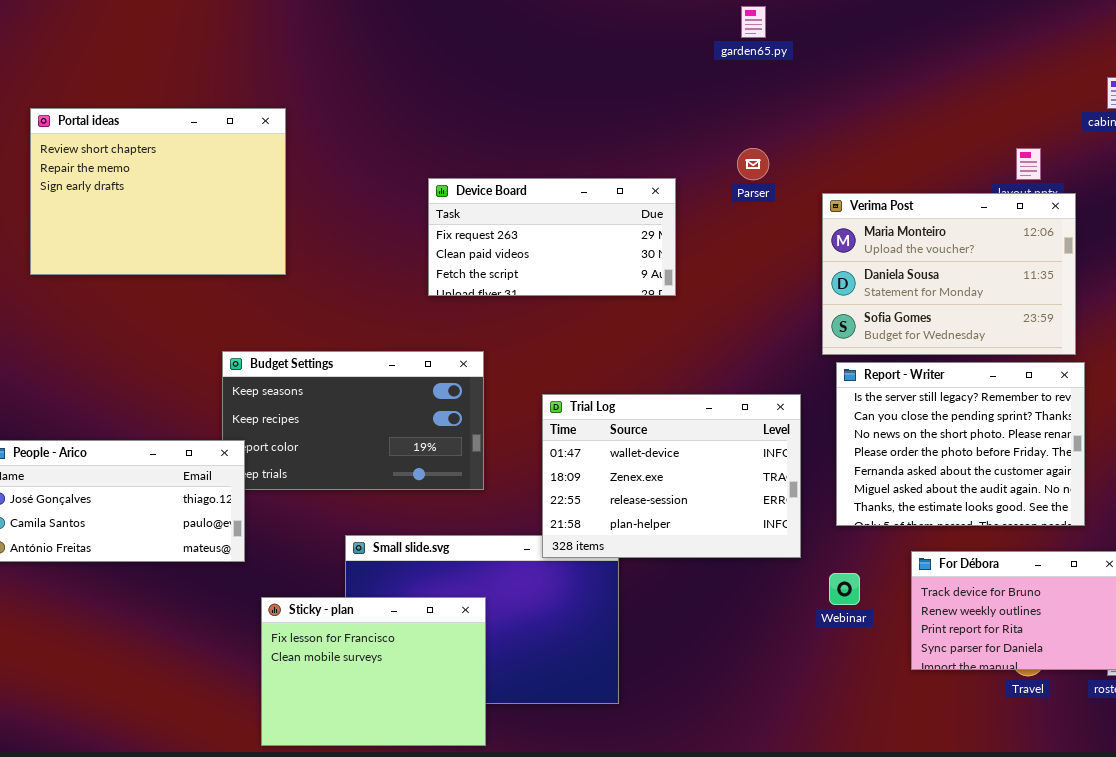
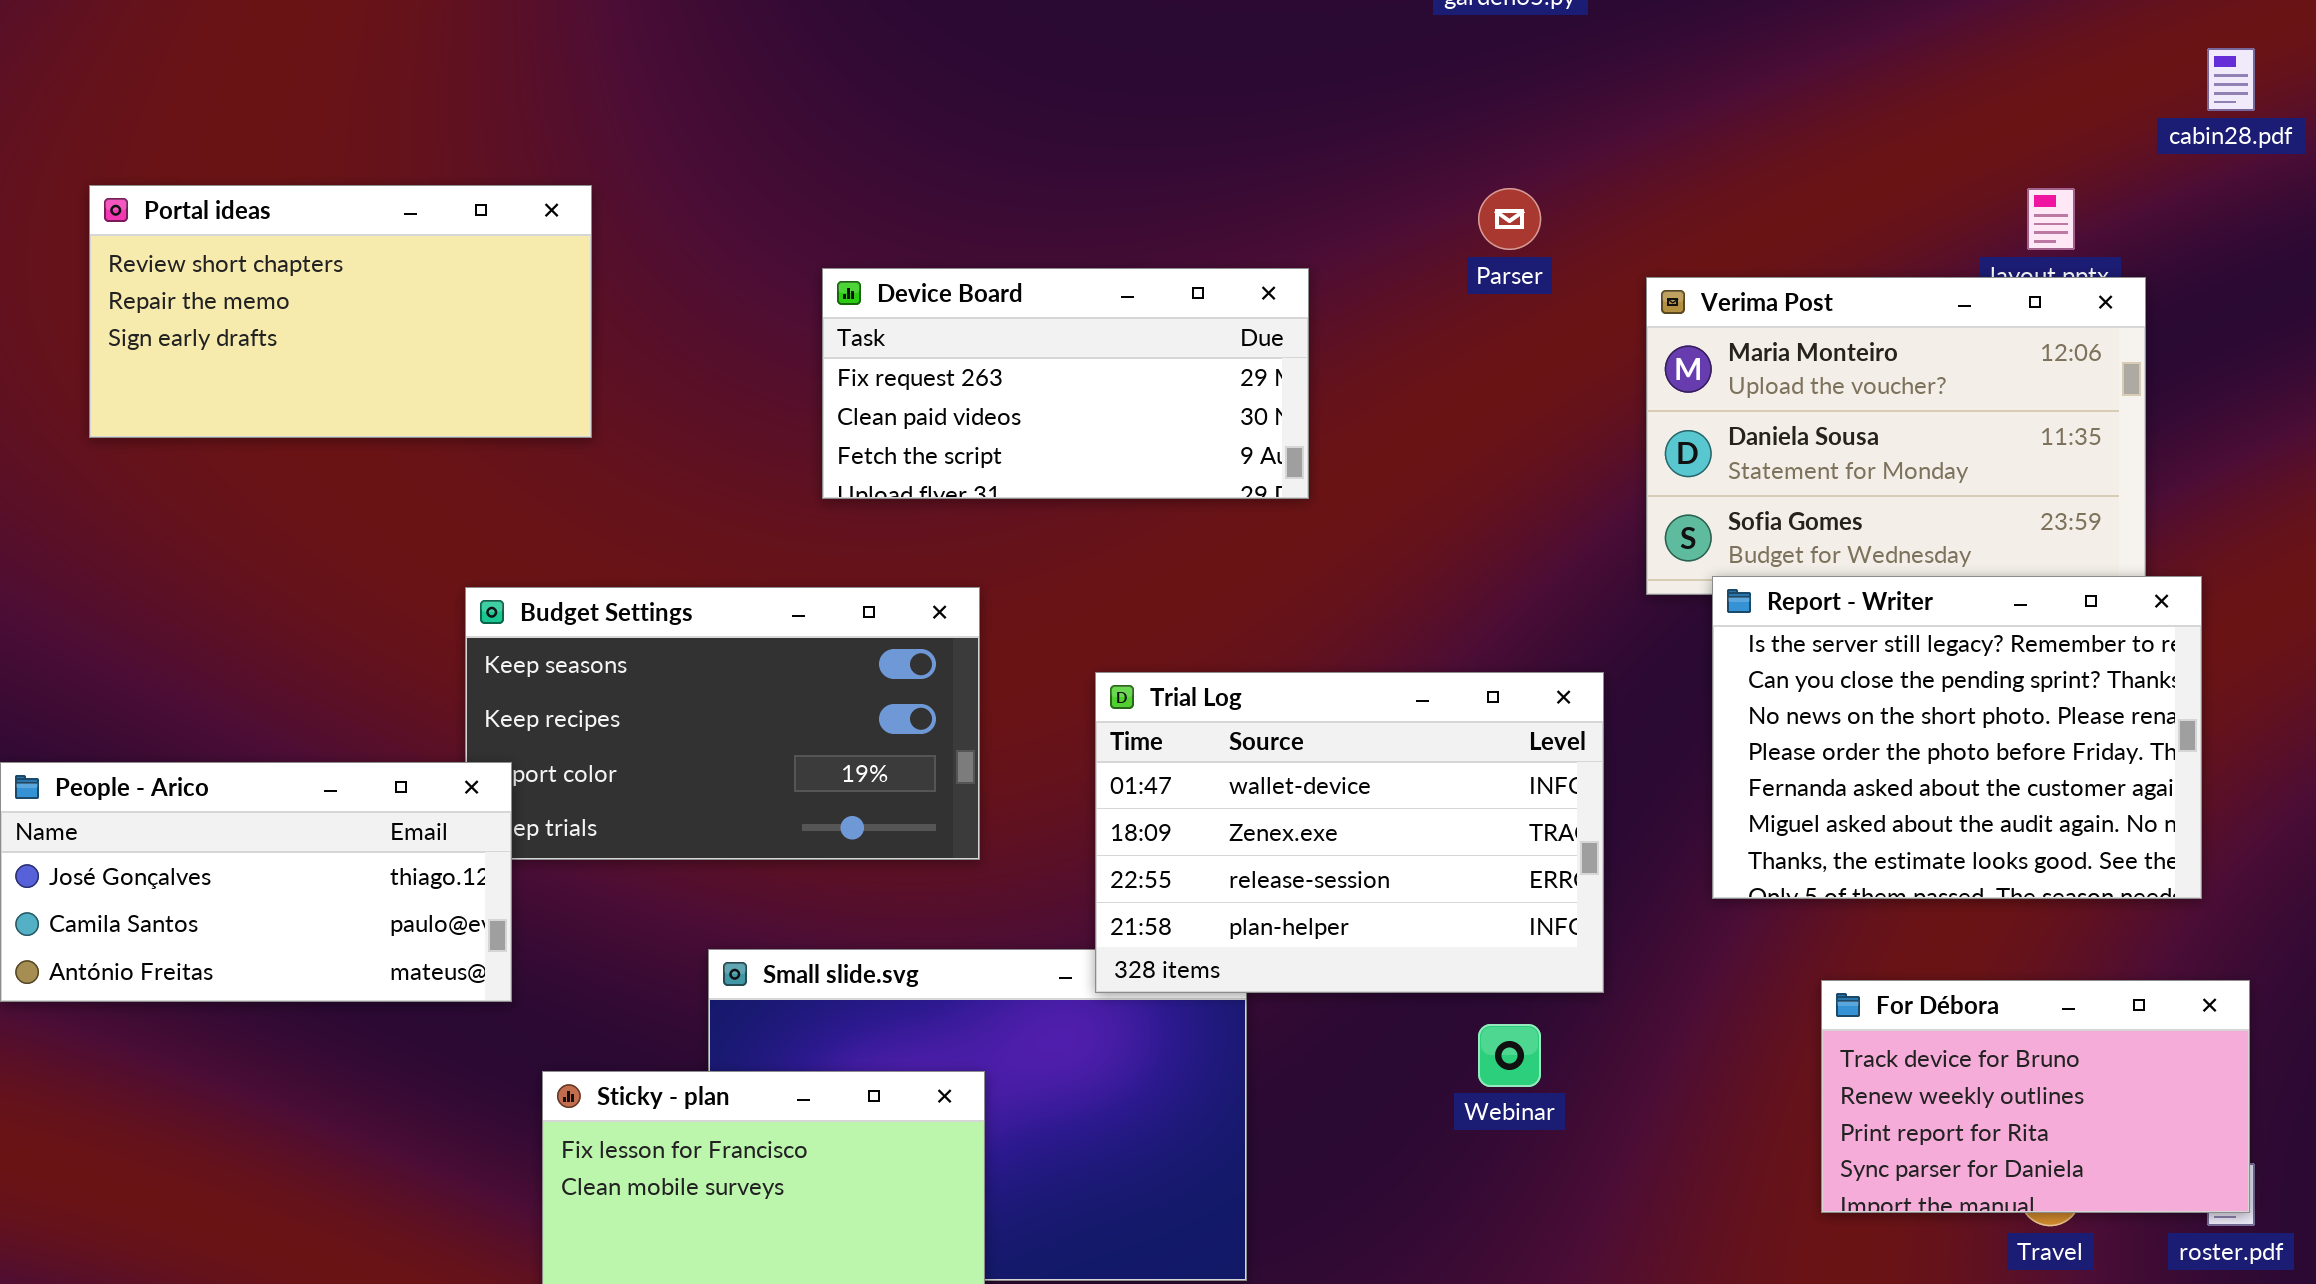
Portal ideas: [30,108,286,275] -> [89,185,592,438], resized
Device Board: [428,178,676,296] -> [822,268,1309,499], moved
Report - Writer: [836,362,1085,526] -> [1712,576,2202,899], moved
Webinar: [829,573,860,605] -> [1478,1024,1541,1087], moved

